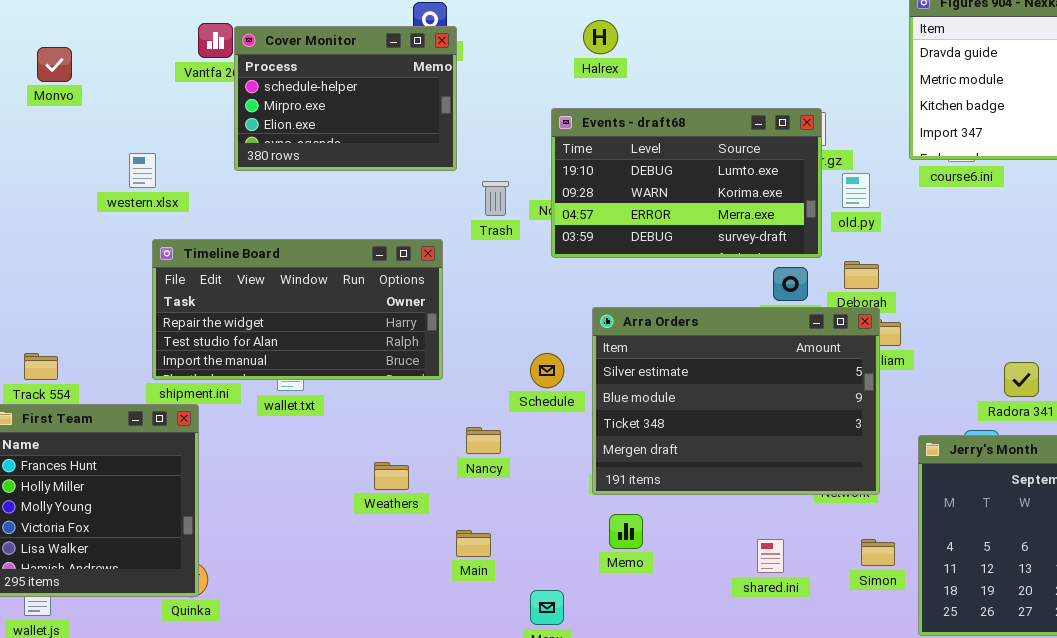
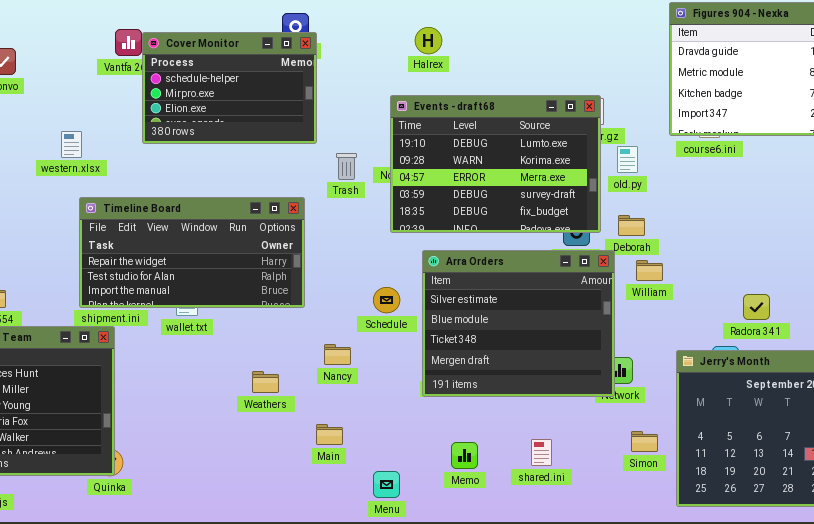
Events - draft68: [551,108,822,258] -> [390,95,601,233], resized
Arra Orders: [592,307,880,495] -> [422,250,615,397], resized
Memo: [609,514,643,549] -> [451,442,478,469], moved
shared.ini: [757,539,784,573] -> [531,439,552,466], moved

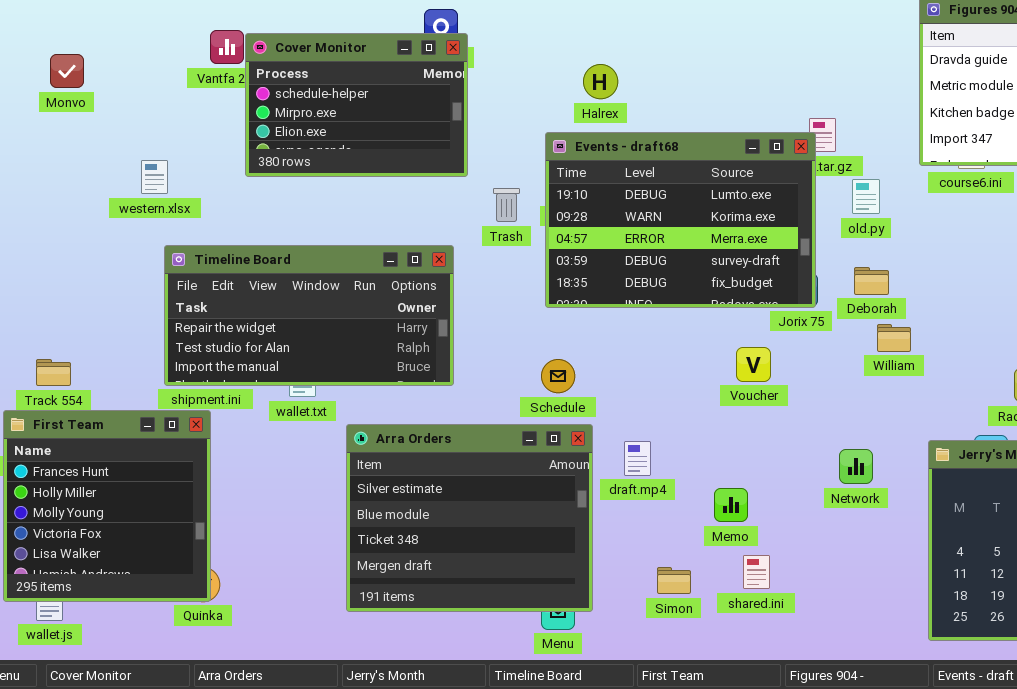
Halrex: [415,27,442,54] -> [583,64,618,99], moved
Events - draft68: [390,95,601,233] -> [545,132,816,308], moved
Arra Orders: [422,250,615,397] -> [346,424,593,612], moved
Simon: [631,431,658,452] -> [657,567,691,594], moved
Memo: [451,442,478,469] -> [714,488,748,522], moved

